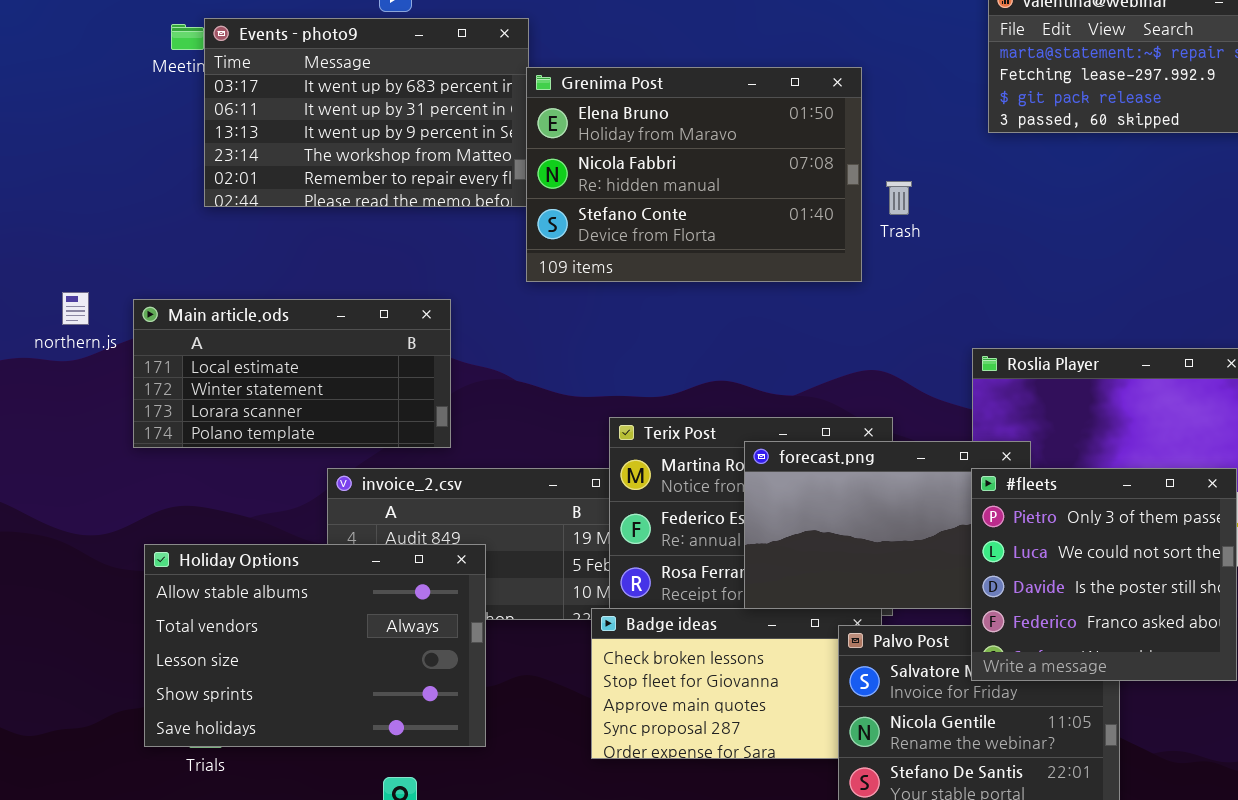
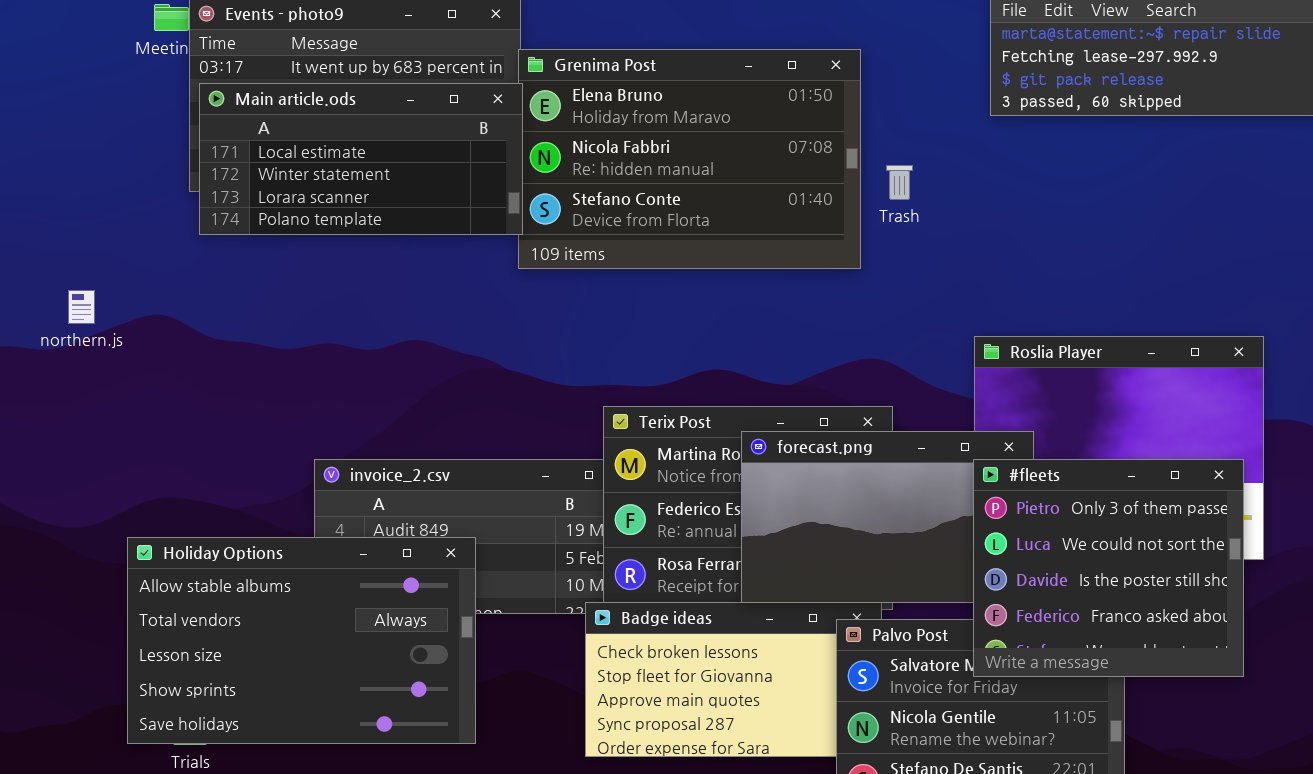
northern.js: [62,292,89,325] -> [68,290,95,324], moved
Main article.ods: [133,299,451,448] -> [199,83,523,235], moved

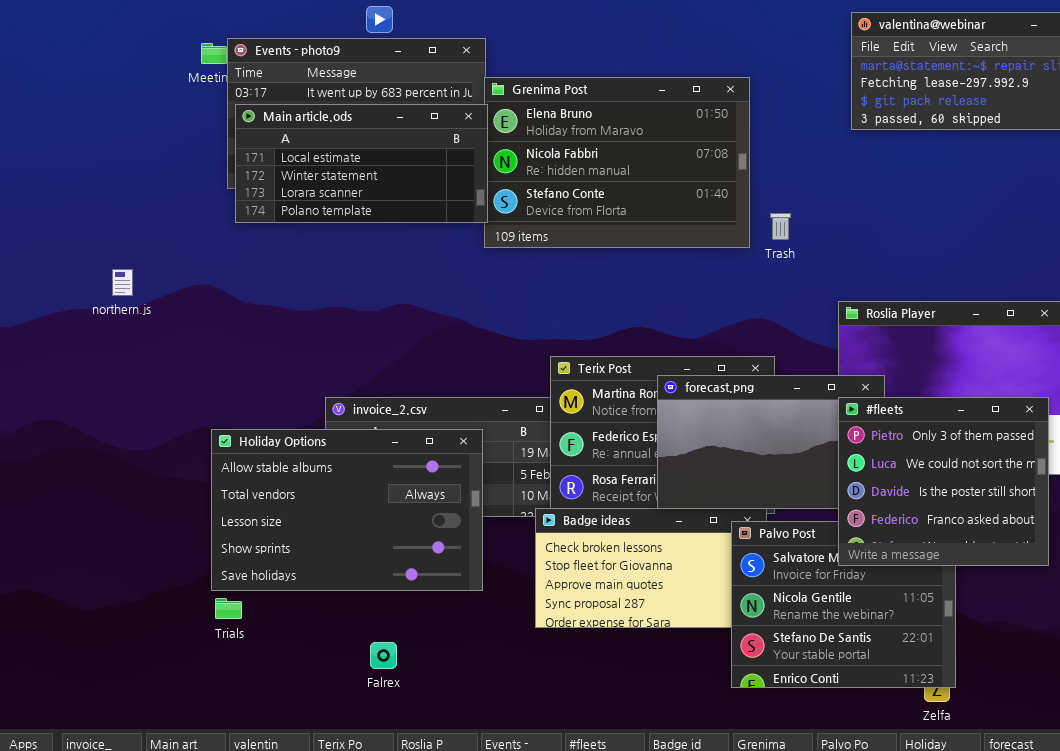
Trash: [886,165,913,200] -> [770,213,791,240], moved
northern.js: [68,290,95,324] -> [112,269,133,296], moved
Holiday Options: [127,537,476,744] -> [211,429,483,591], moved

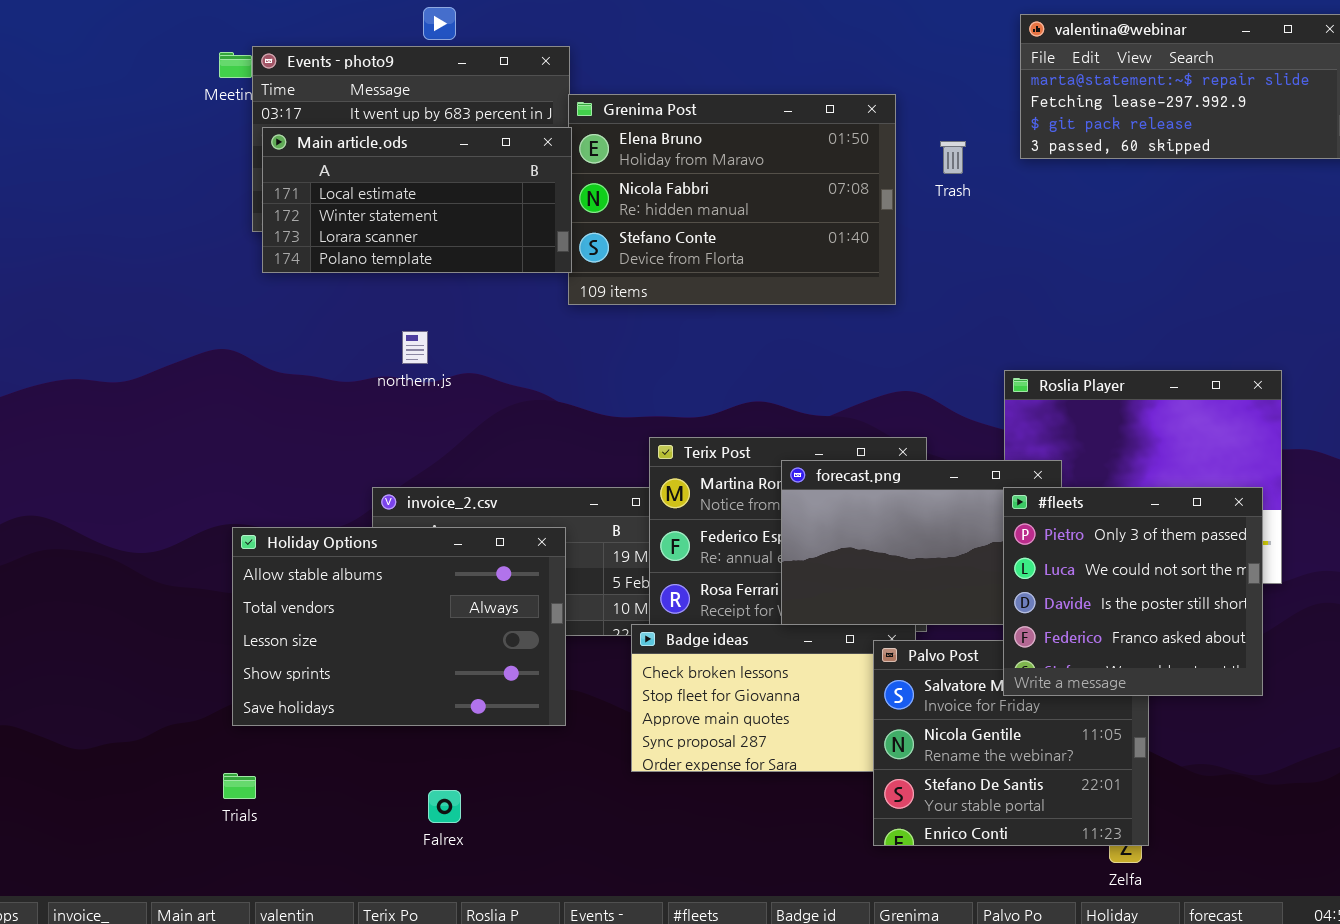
Trash: [770,213,791,240] -> [940,141,966,174], moved
northern.js: [112,269,133,296] -> [402,331,428,364], moved
Trials: [215,598,242,619] -> [223,773,256,799], moved

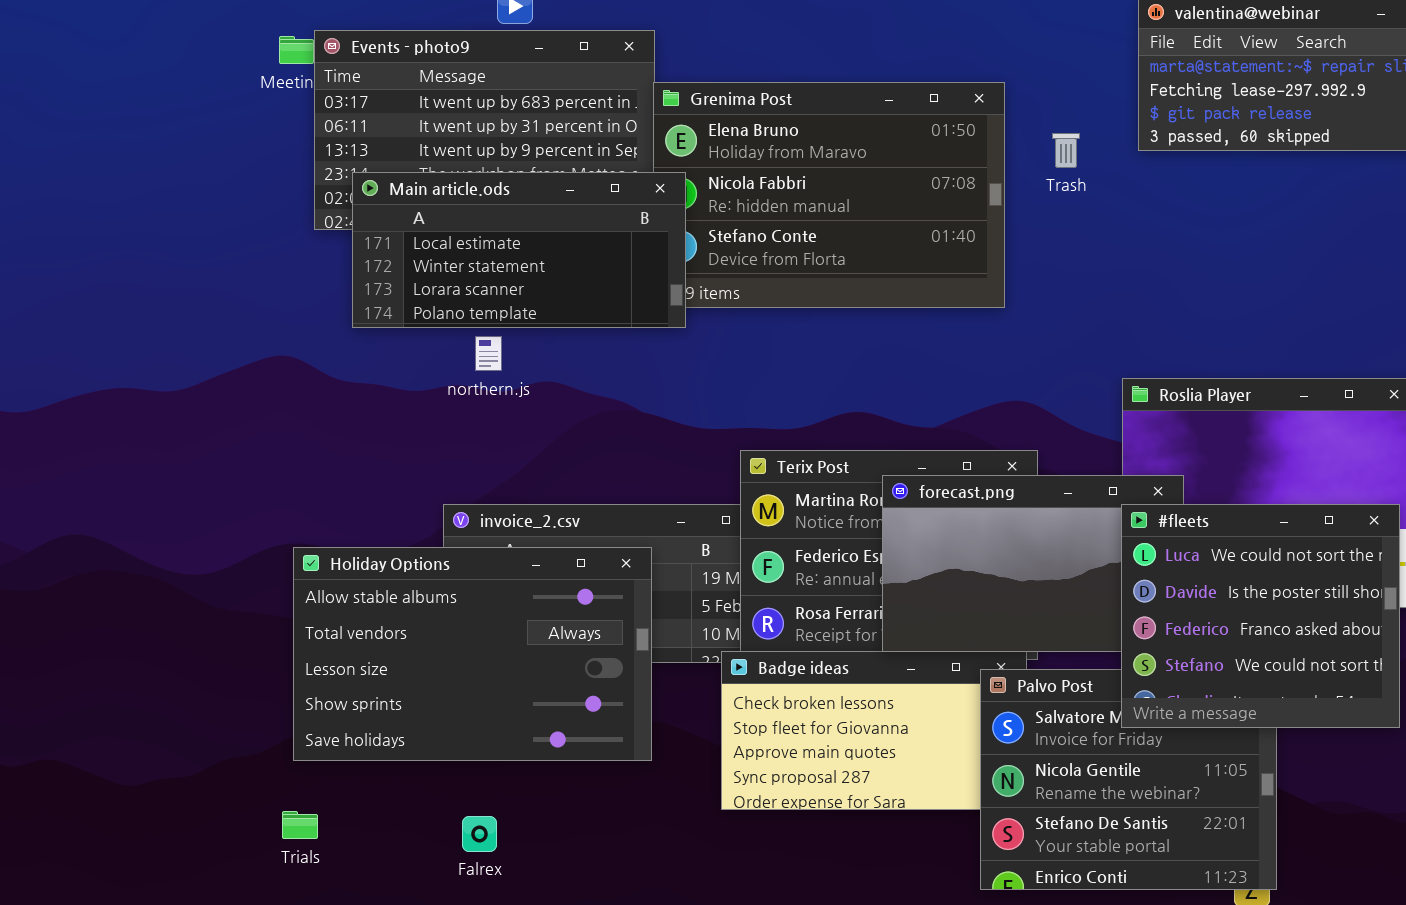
Main article.ods: [262,127,572,273] -> [352,172,686,328], moved
#fleets: [1003,487,1263,696] -> [1121,504,1400,728], scrolled down 1 row
Falrex: [428,790,461,823] -> [462,816,497,852], moved

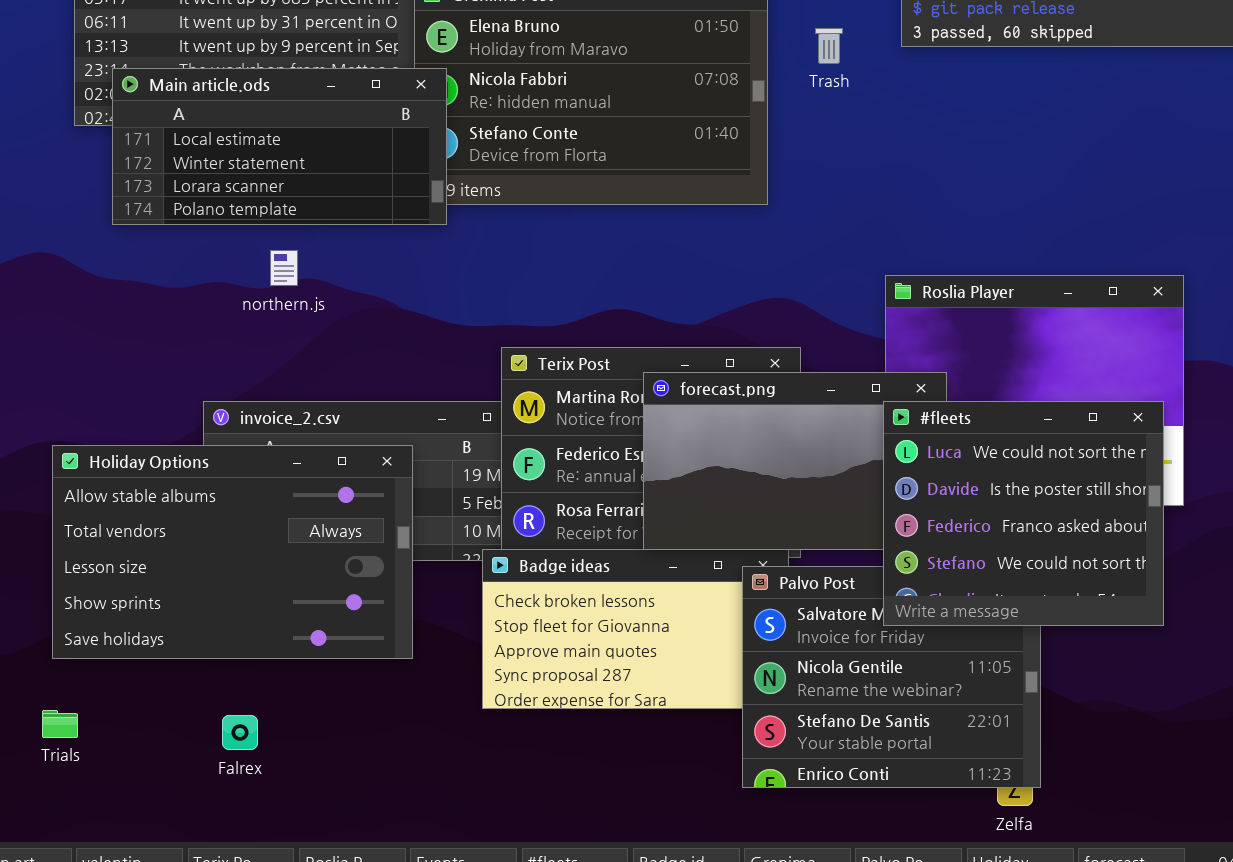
northern.js: [475,336,502,371] -> [270,250,298,286], moved

